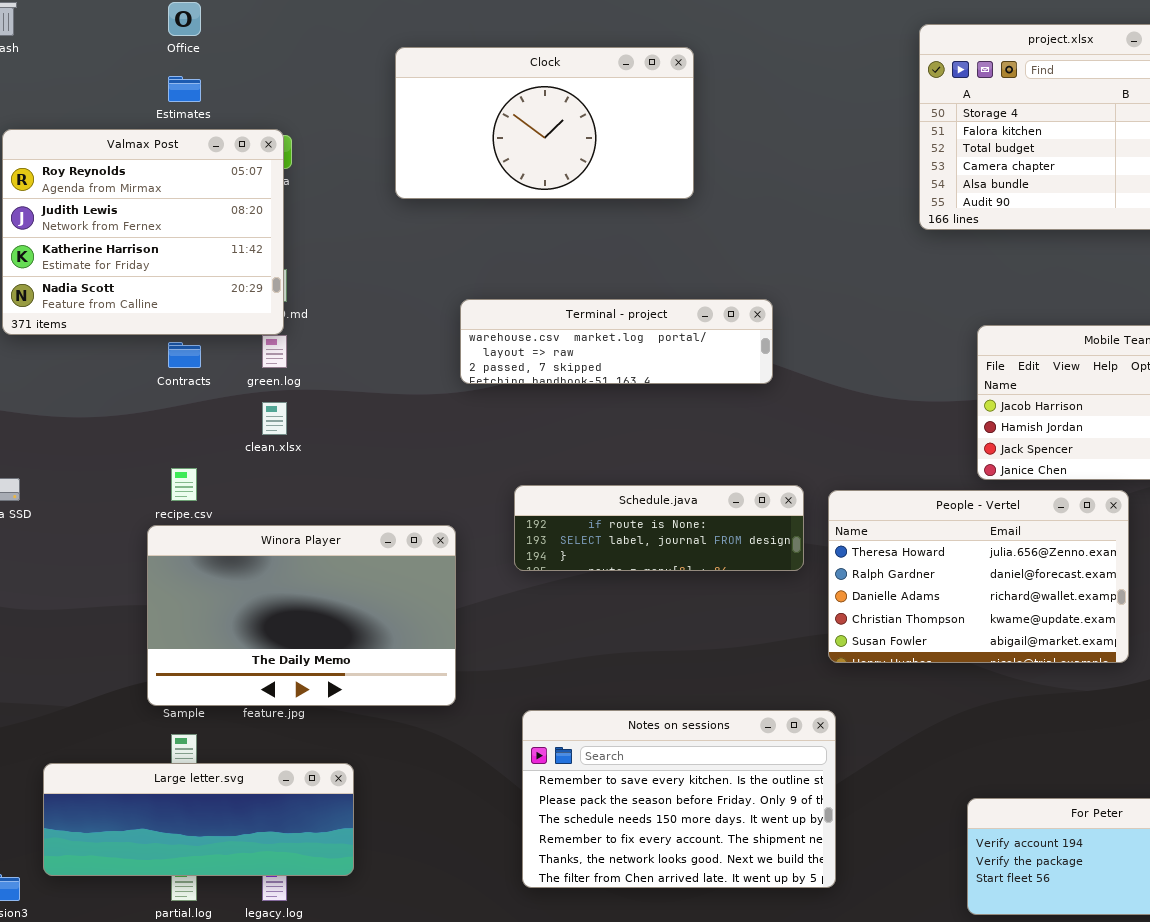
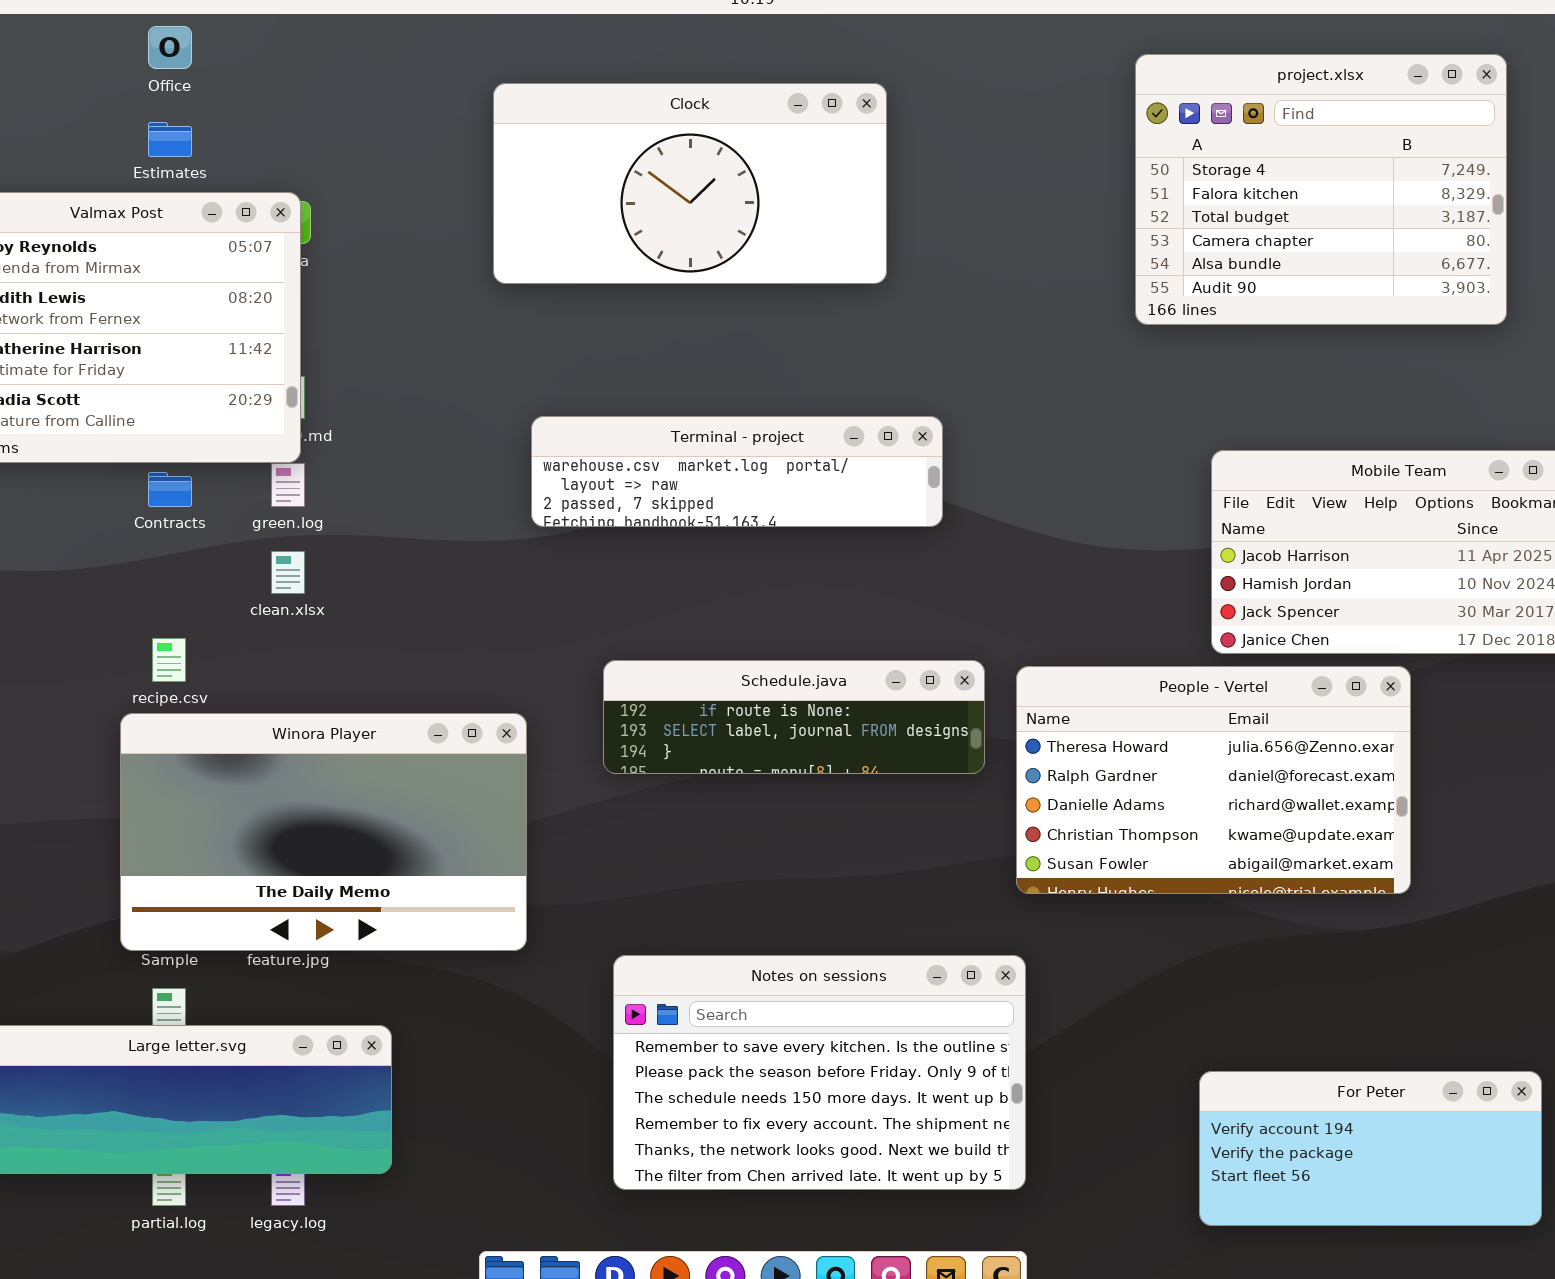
Clock: [395,47,694,199] -> [493,83,887,284], moved

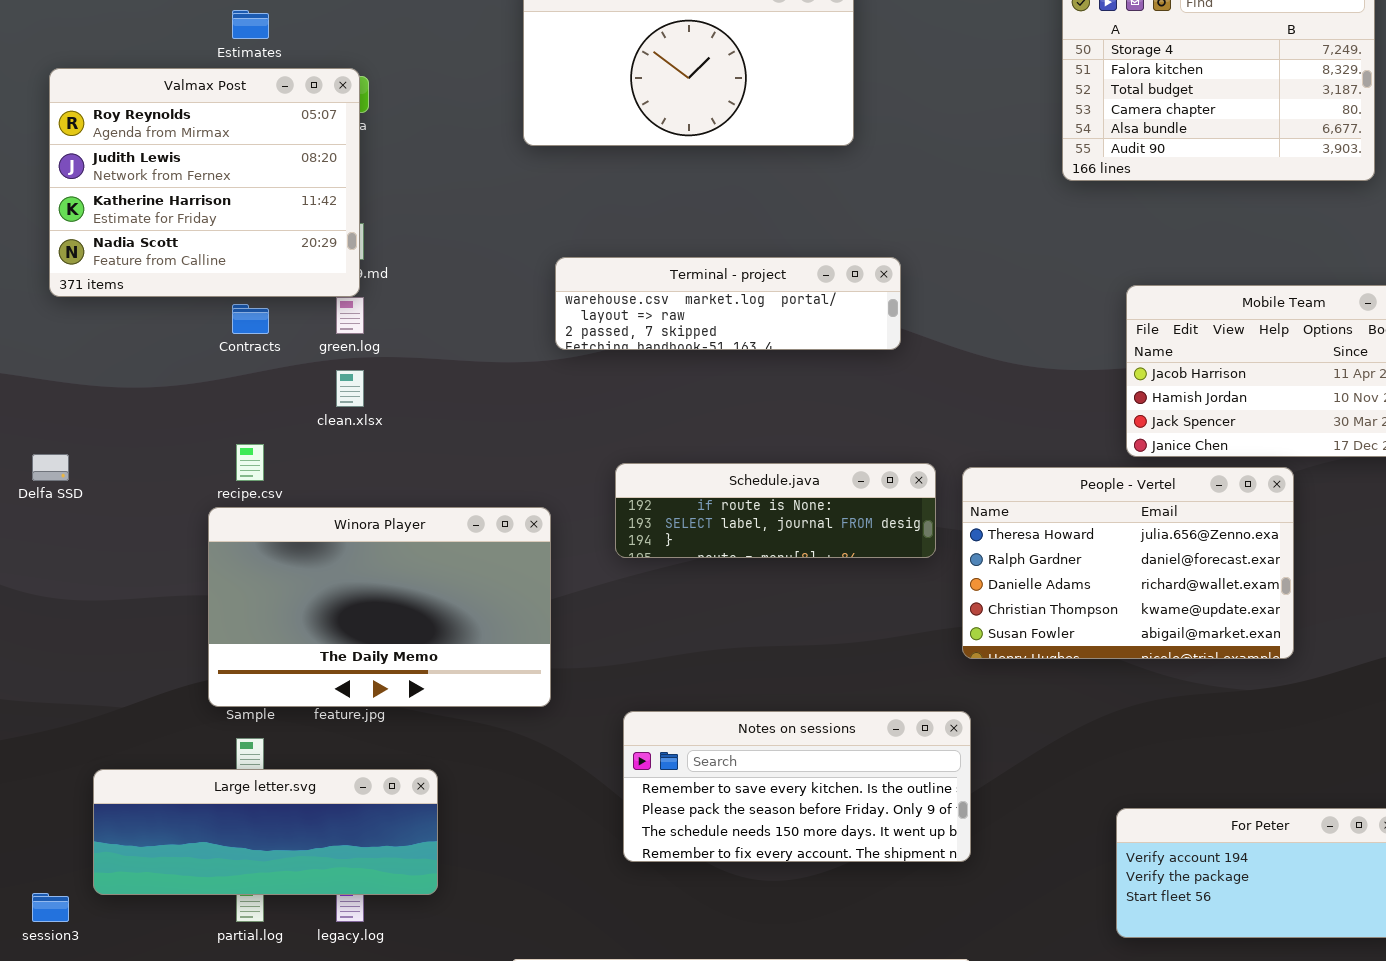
Notes on sessions: [613,955,1026,1190] -> [623,711,971,862], resized

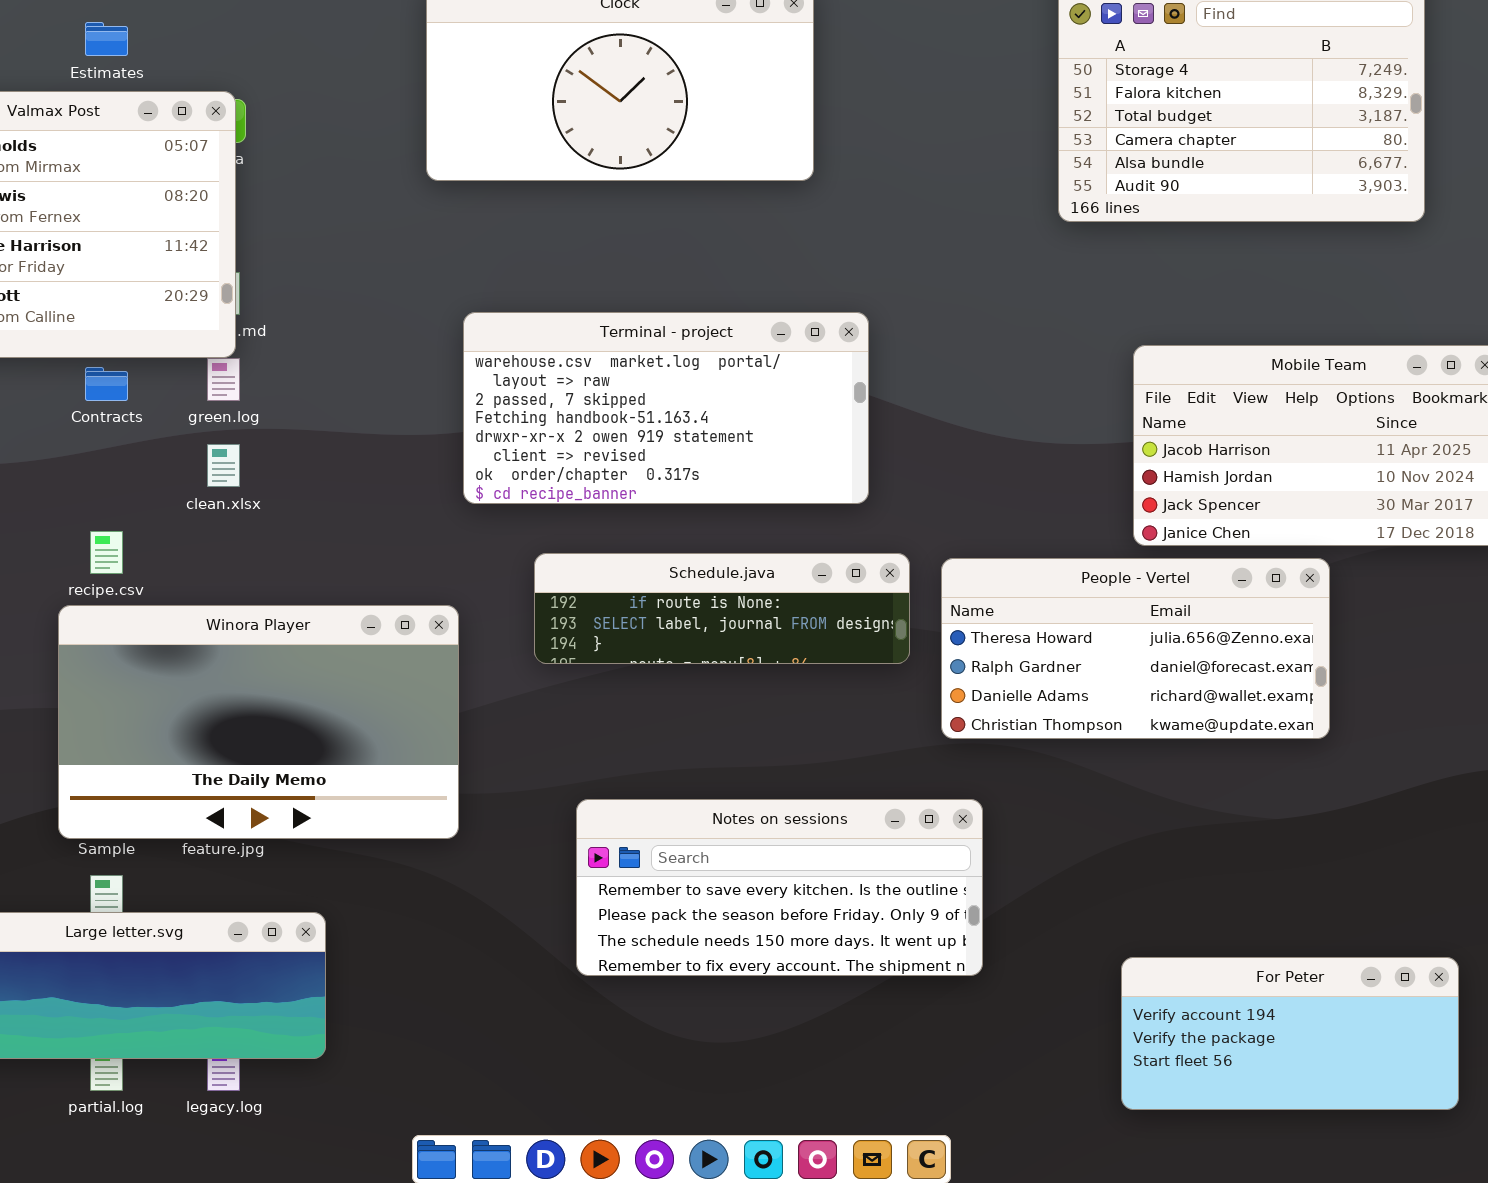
Terminal - project: [555,257,901,350] -> [463,312,869,504], resized
People - Vertel: [962,467,1294,659] -> [941,558,1330,739], resized
Notes on sessions: [623,711,971,862] -> [576,799,983,976], moved

